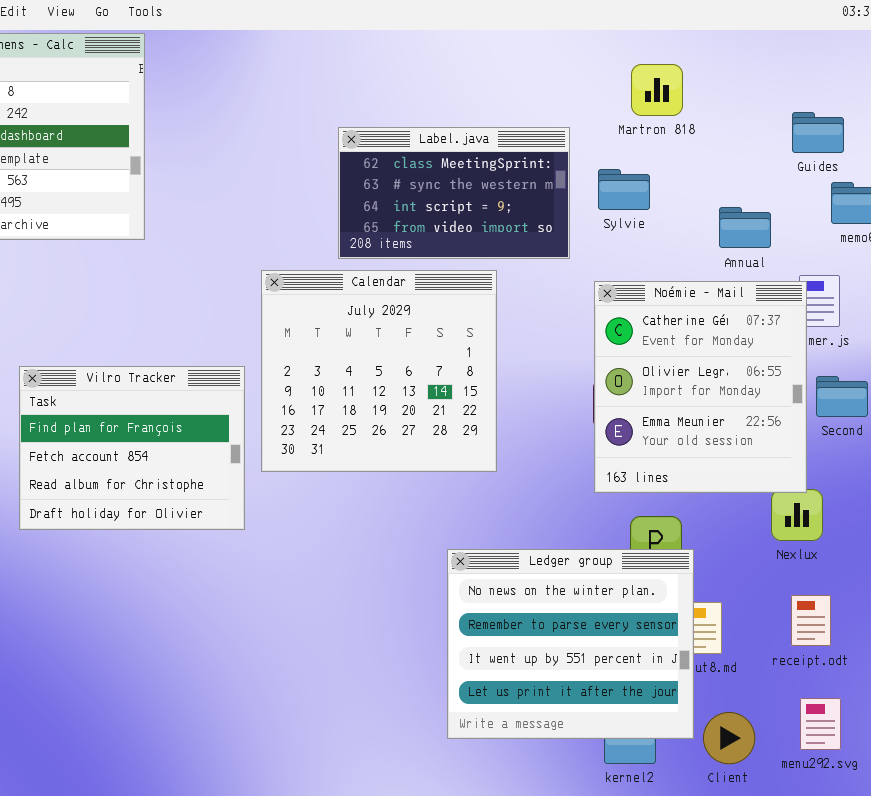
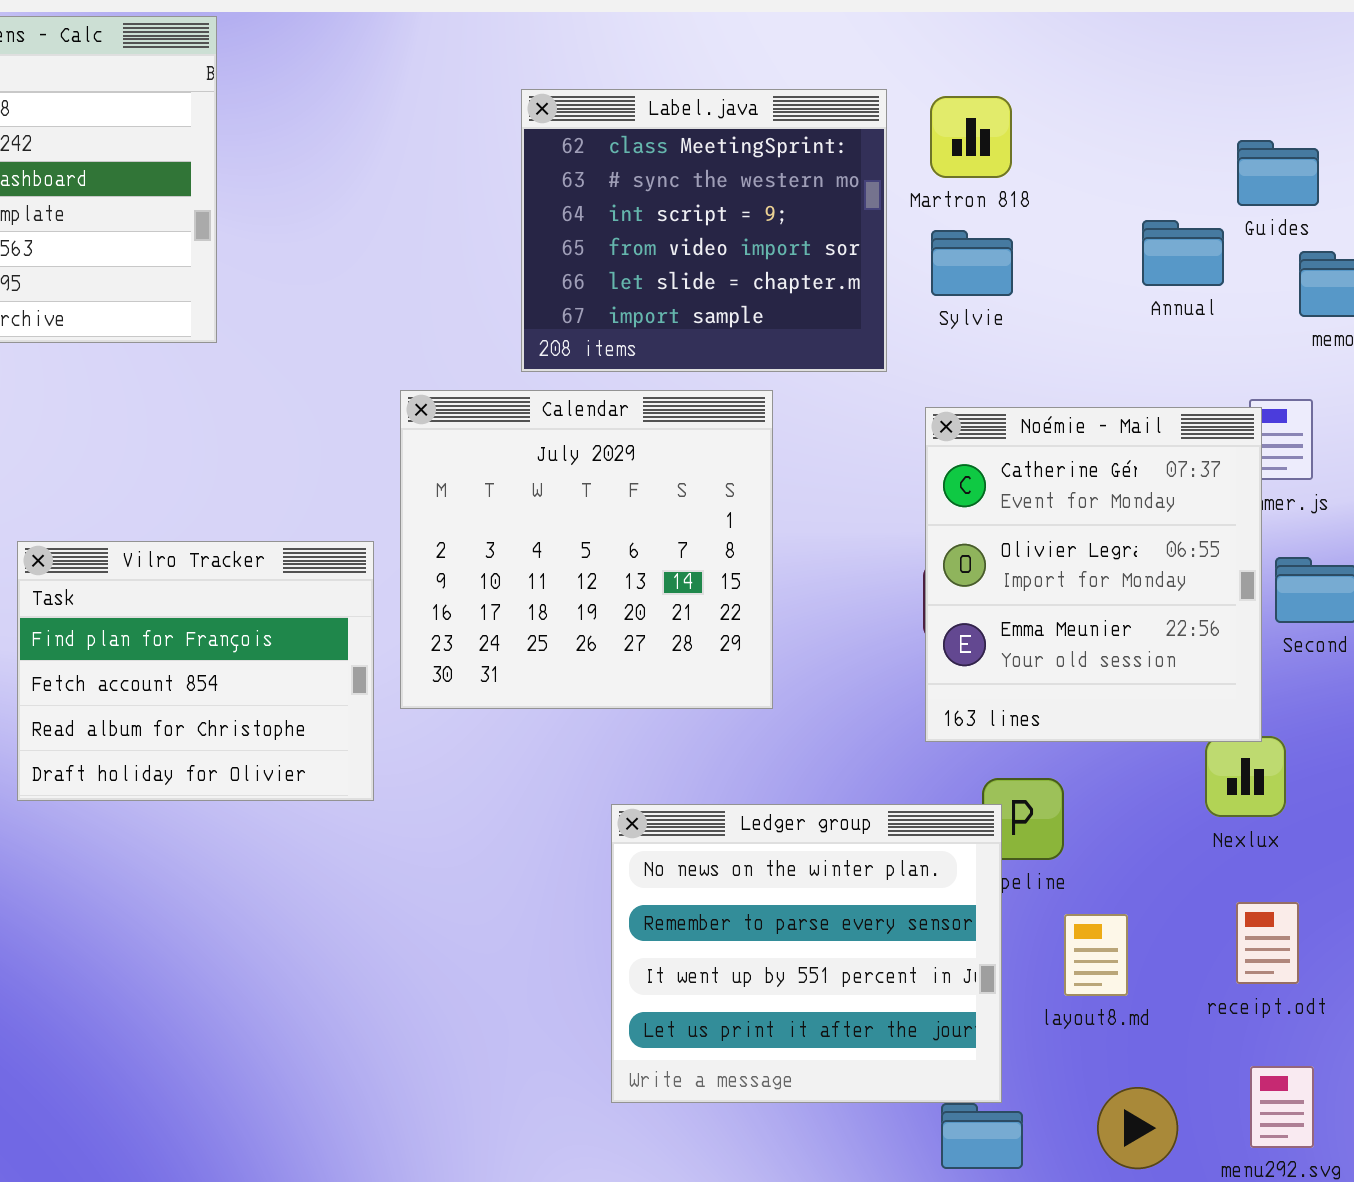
Martron 818: [631,64,683,116] -> [930,96,1012,178], moved
Label.java: [338,127,570,259] -> [521,89,887,372], resized
Annual: [719,207,771,248] -> [1142,220,1224,286], moved
Ledger group: [447,549,694,739] -> [611,804,1002,1103], moved

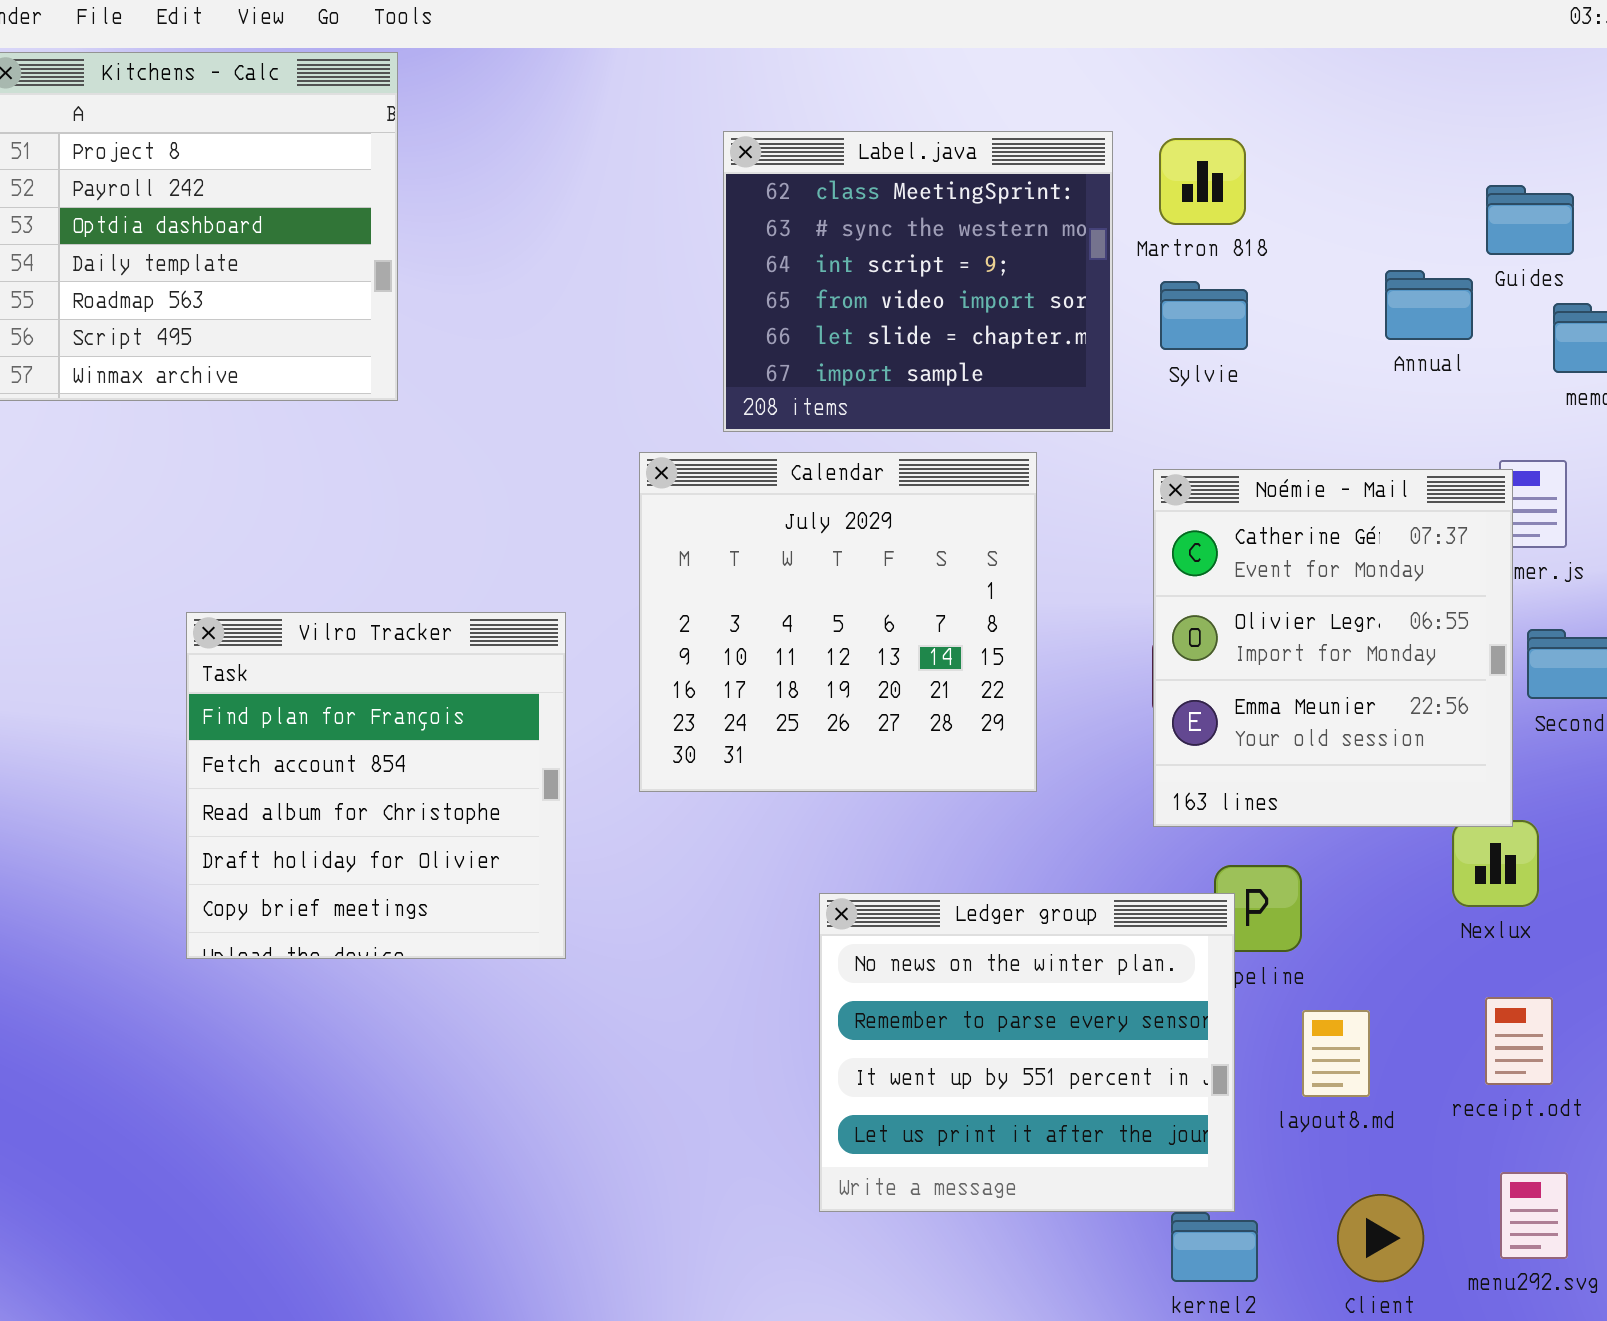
Calendar: [400,390,773,709] -> [639,452,1037,792], moved
Vilro Tracker: [17,541,374,801] -> [186,612,566,959], resized

